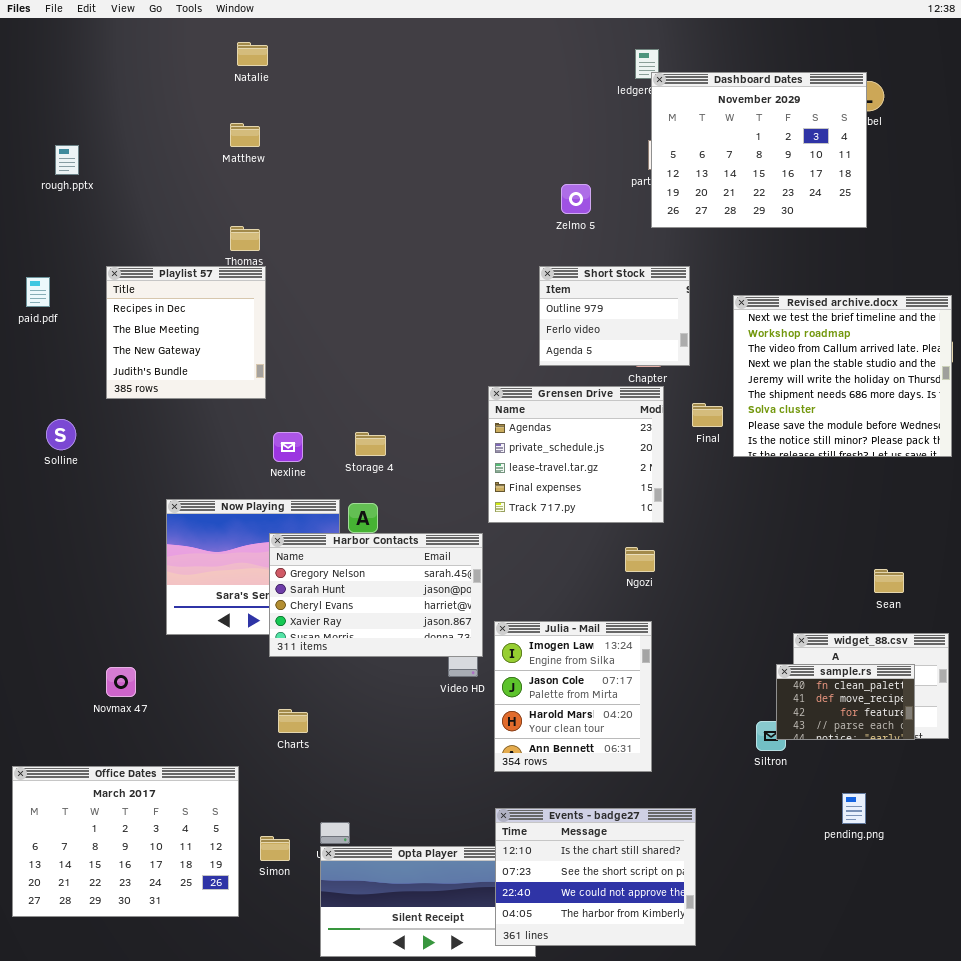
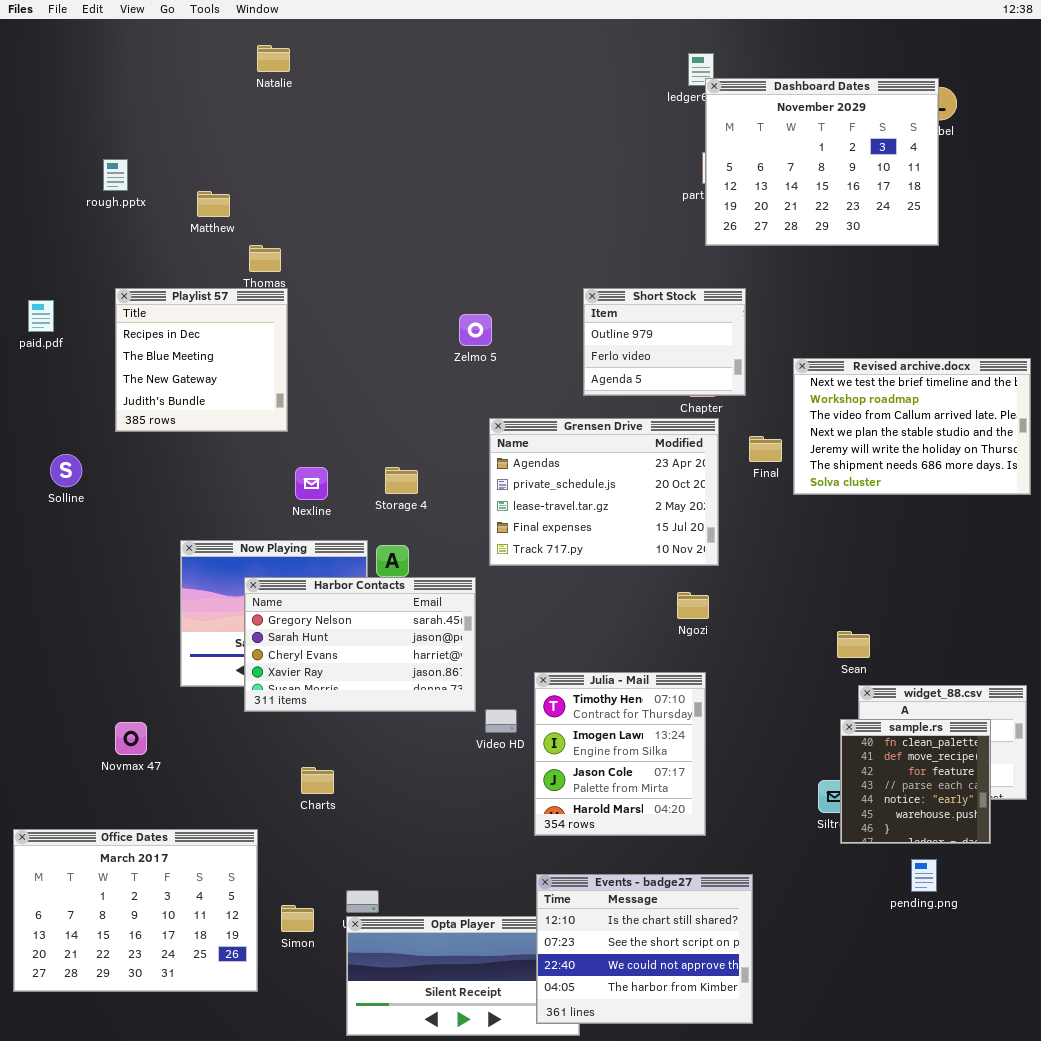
Matthew: [230,123,260,147] -> [197,191,230,217], moved
rough.pptx: [55,145,79,175] -> [103,159,128,191], moved
Zelmo 5: [561,184,591,214] -> [459,314,492,346], moved
Revised archive.docx: [733,295,952,457] -> [793,358,1031,495], resized
Grensen Drive: [488,386,664,523] -> [489,418,719,566], resized
Harbor Contacts: [269,533,483,657] -> [244,577,476,712], moved
Sean: [874,569,904,593] -> [837,631,870,658], moved
Julia - Mail: [494,621,652,772] -> [534,672,706,836], scrolled up 1 row
sample.rs: [776,664,915,740] -> [840,719,991,844], resized

